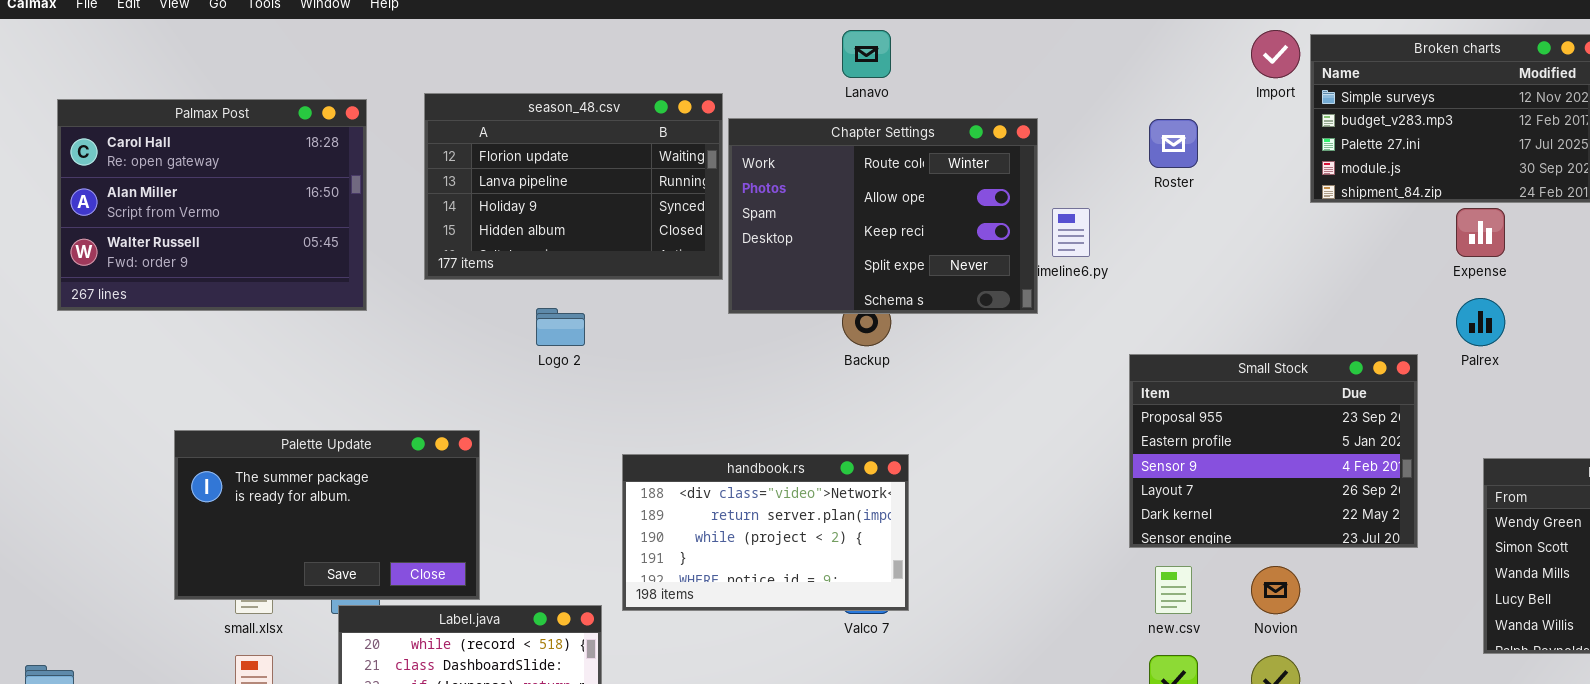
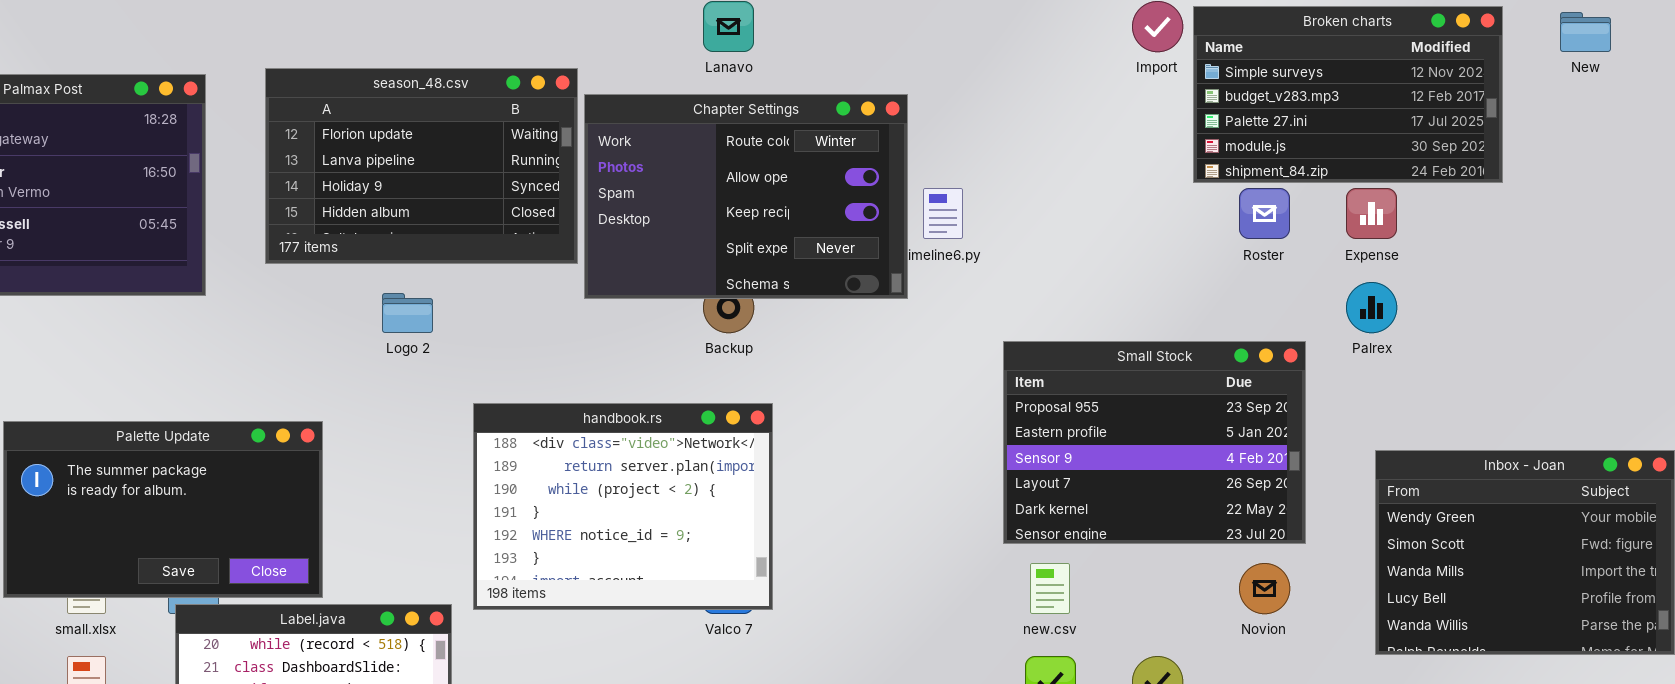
Roster: [1149,119,1198,168] -> [1239,188,1290,239], moved
handbook.rs: [622,454,909,611] -> [473,403,773,610], resized
Novion: [1251,566,1300,614] -> [1239,563,1290,614], moved

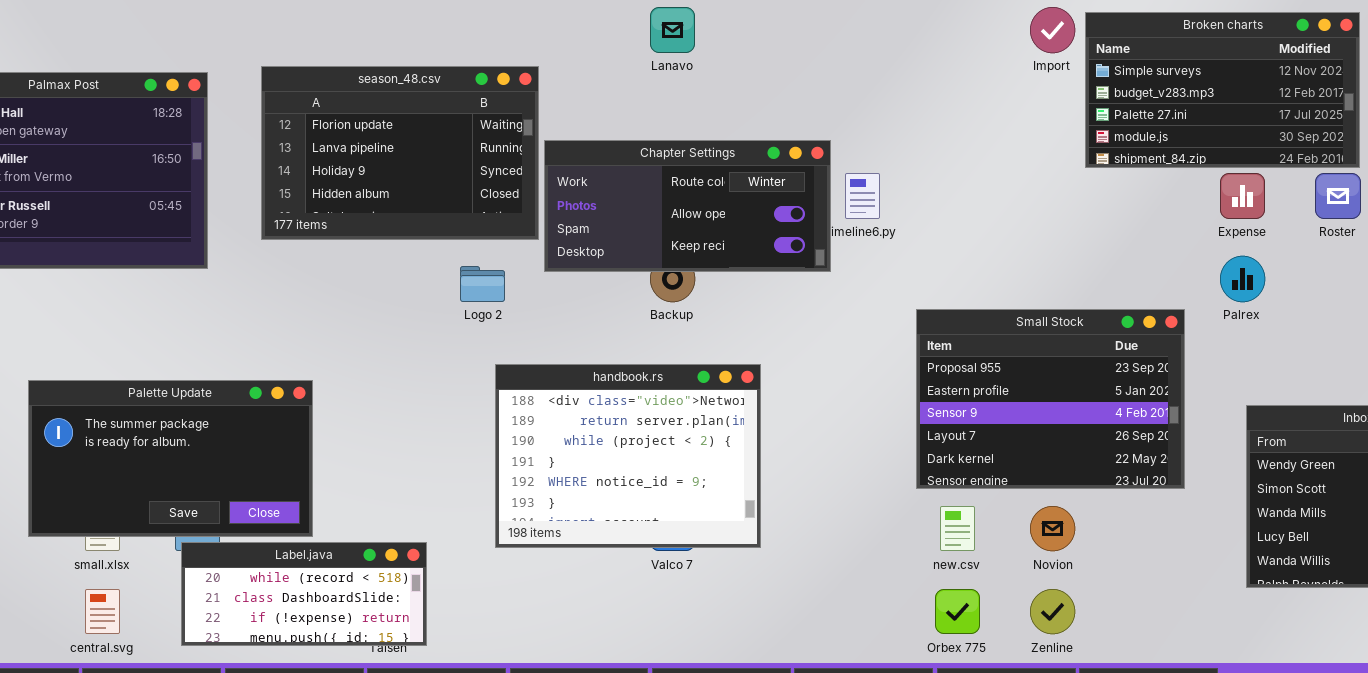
Chapter Settings: [584,94,908,299] -> [544,140,831,272], resized
Roster: [1239,188,1290,239] -> [1315,173,1361,219], moved
Logo 2: [382,293,433,333] -> [460,266,505,302], moved
handbook.rs: [473,403,773,610] -> [495,364,761,548], moved
Novion: [1239,563,1290,614] -> [1030,506,1075,551], moved

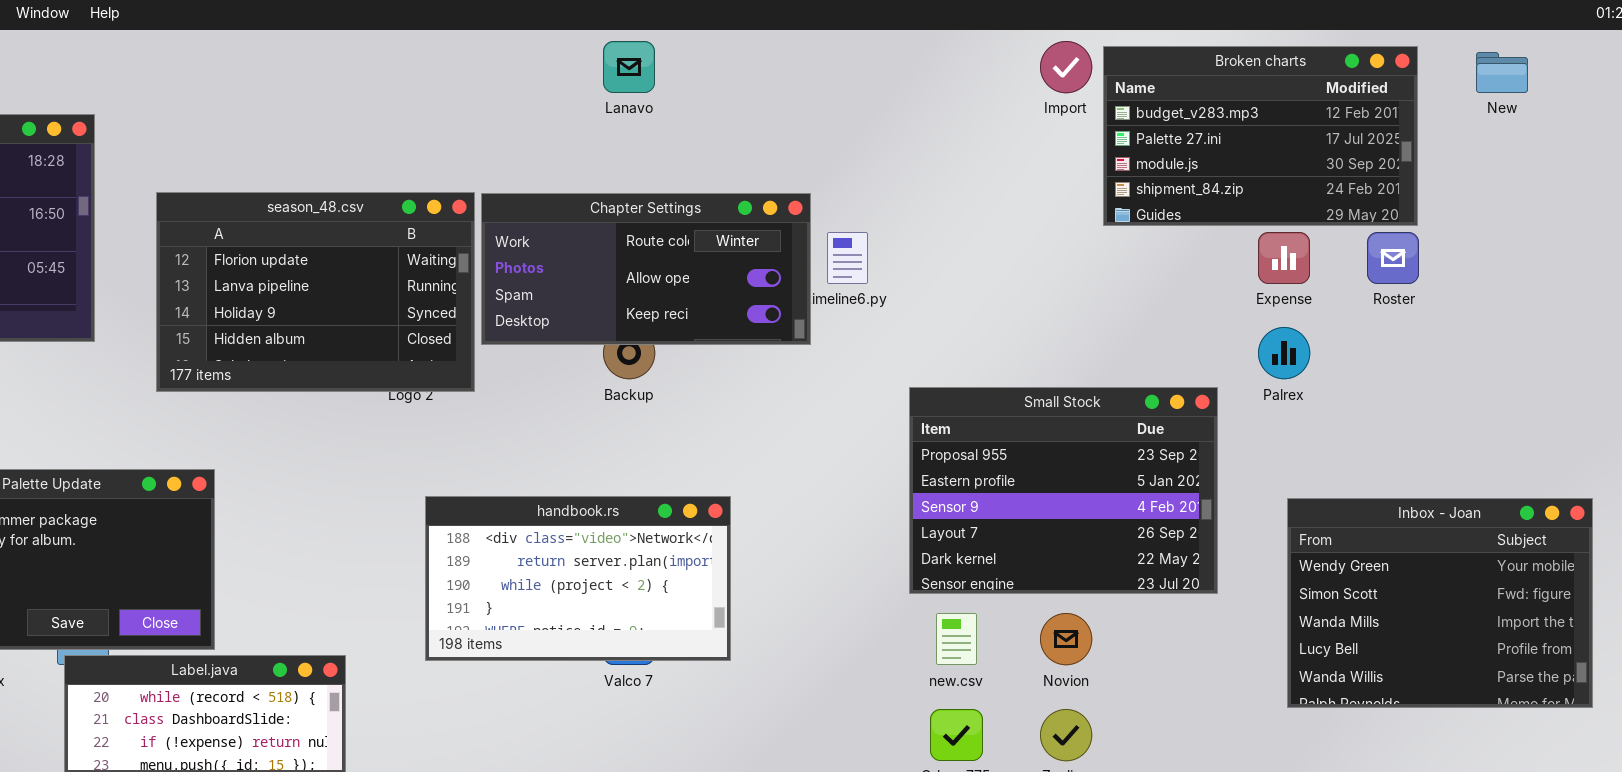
Broken charts: [1085,12,1360,168] -> [1103,46,1418,226], scrolled down 1 row
season_48.csv: [261,66,539,240] -> [156,192,475,392], moved
handbook.rs: [495,364,761,548] -> [425,496,731,661], resized

